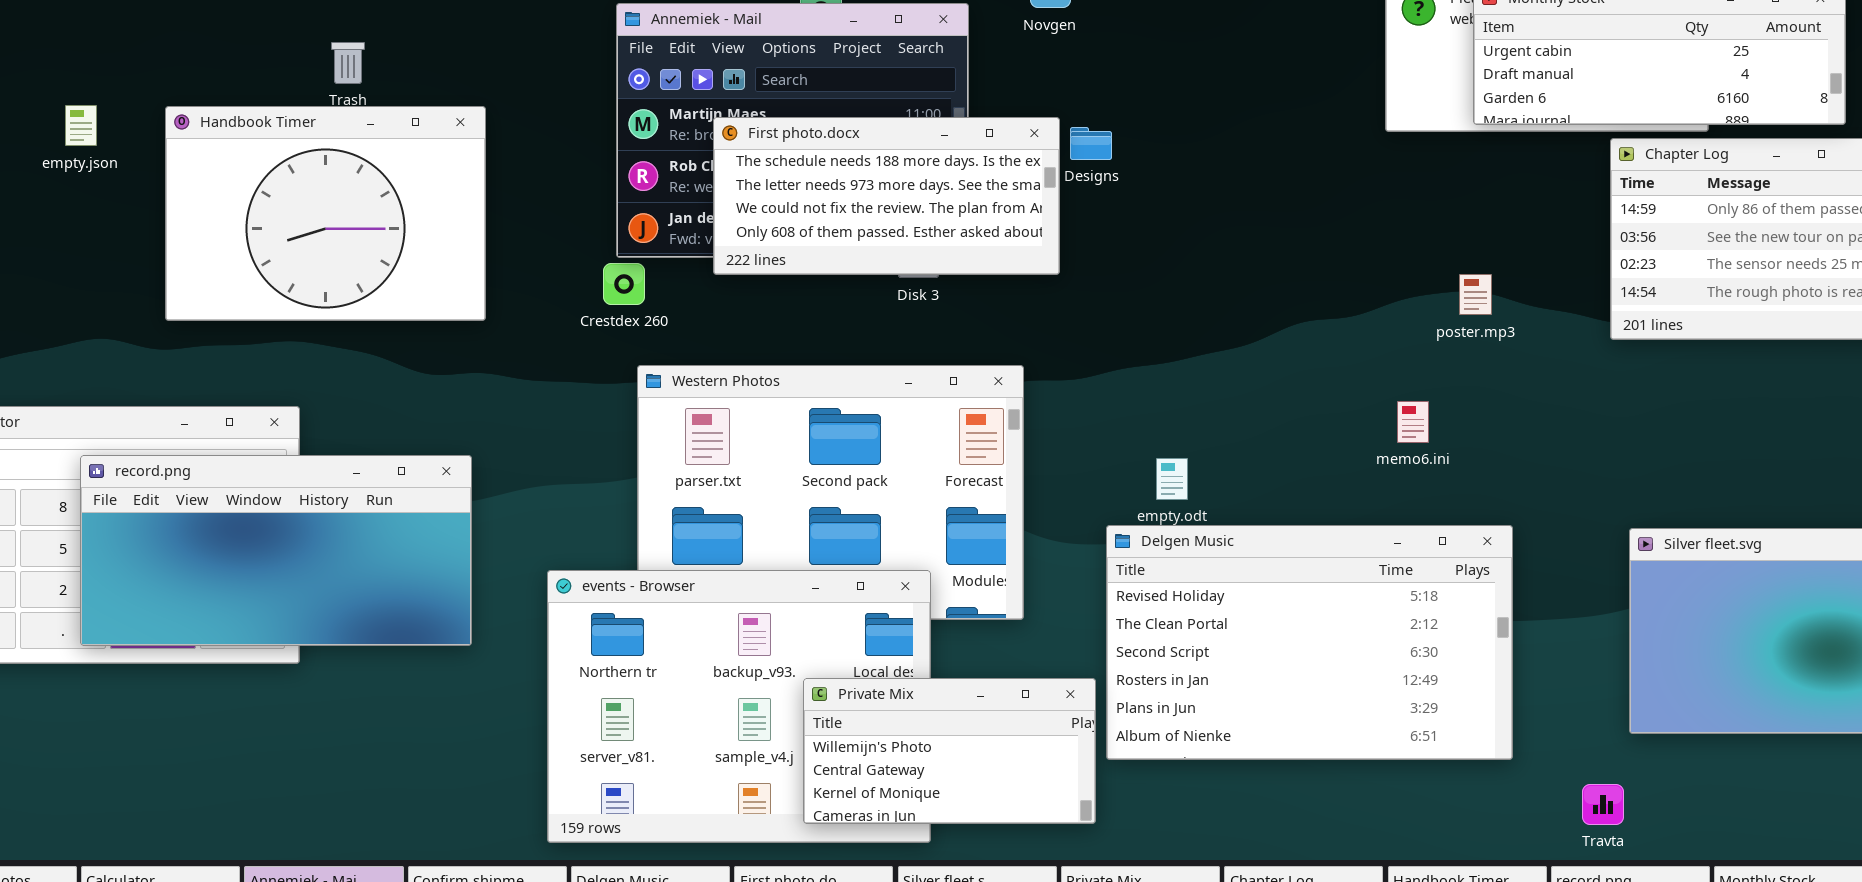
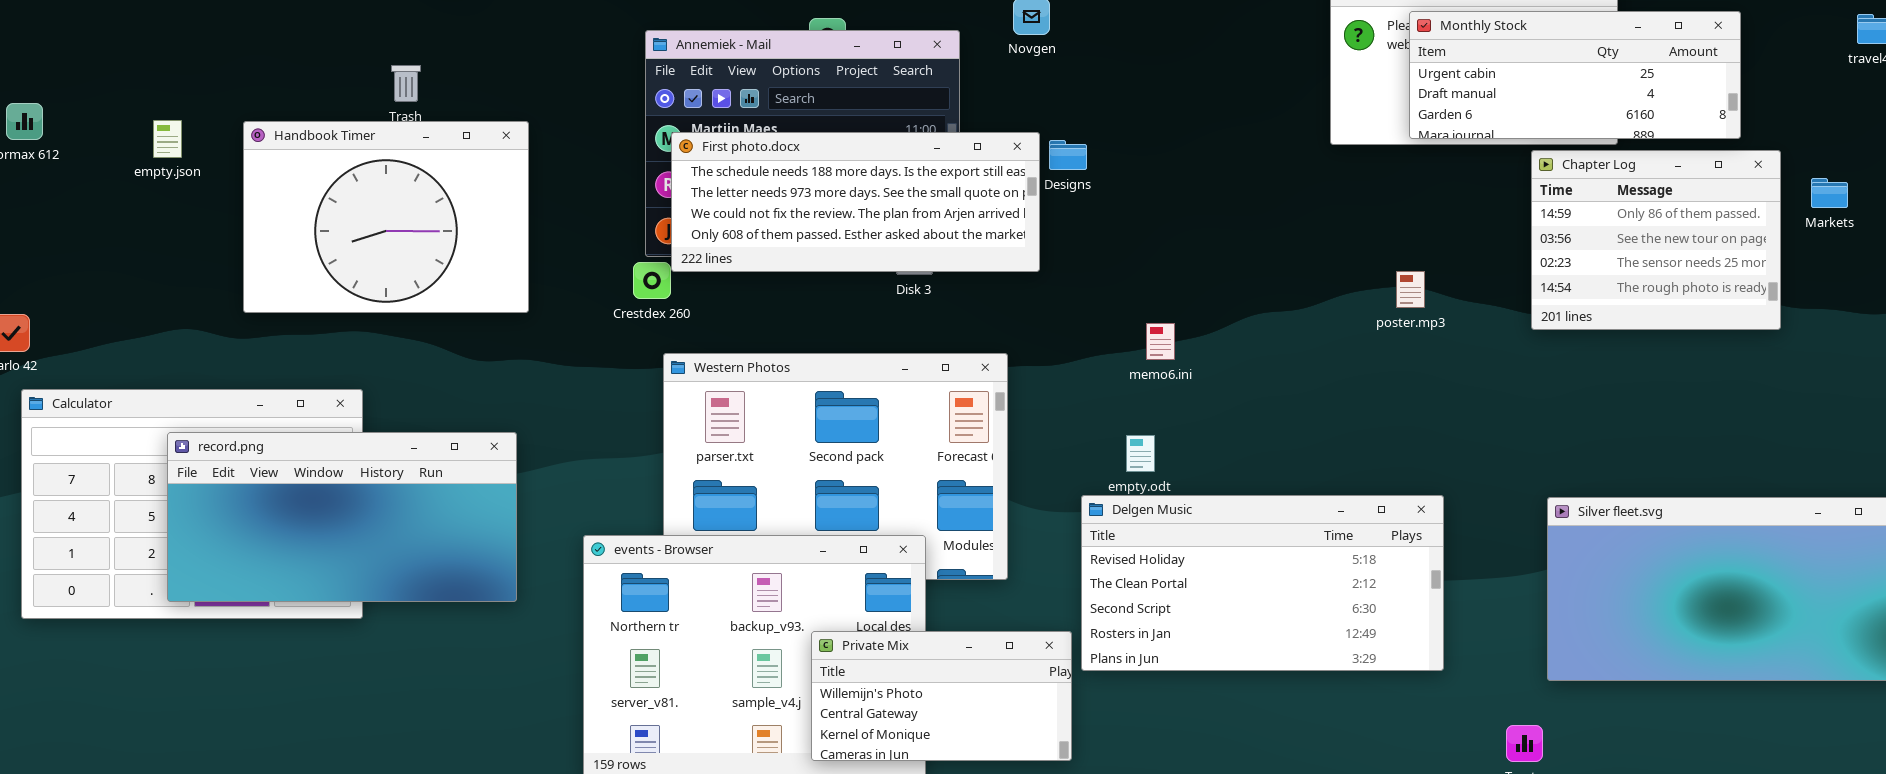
First photo.docx: [713,117,1060,275] -> [671,132,1040,272], resized
memo6.ini: [1397,401,1429,443] -> [1146,323,1175,360], moved
Delgen Music: [1106,525,1513,760] -> [1081,495,1444,671], resized

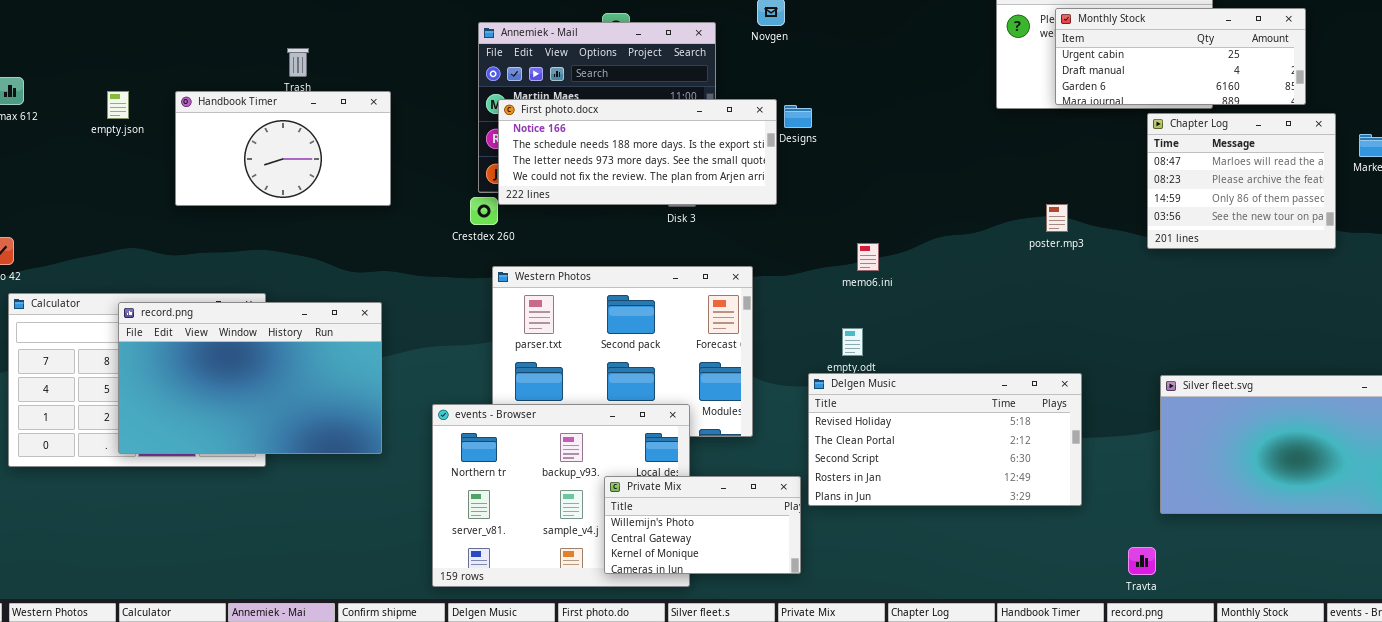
Handbook Timer: [243,121,529,313] -> [175,91,391,206], resized
First photo.docx: [671,132,1040,272] -> [498,99,777,205], scrolled up 1 row
Chapter Log: [1531,150,1781,330] -> [1147,113,1336,249], scrolled up 2 rows
record.png: [167,432,517,602] -> [118,302,382,454], resized

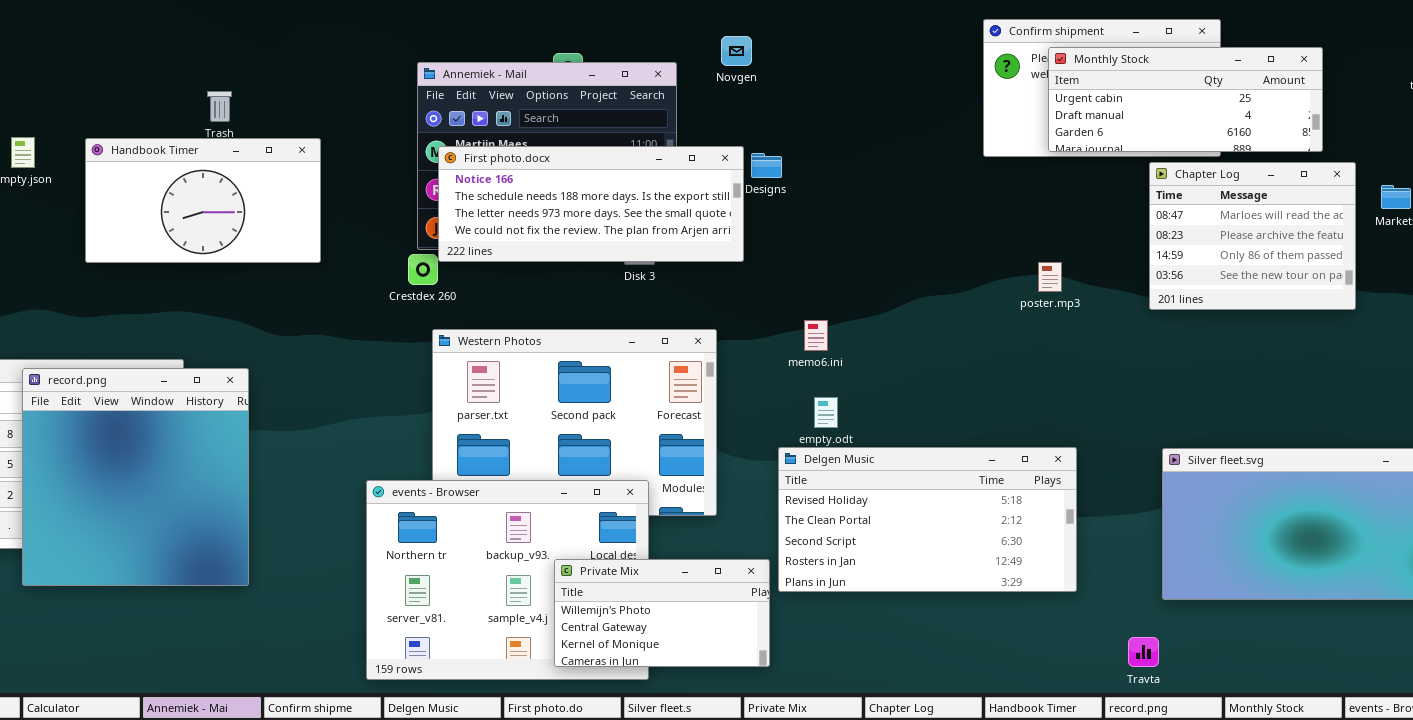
memo6.ini: [857,243,879,271] -> [804,320,828,351], moved
record.png: [118,302,382,454] -> [22,368,249,586], resized

